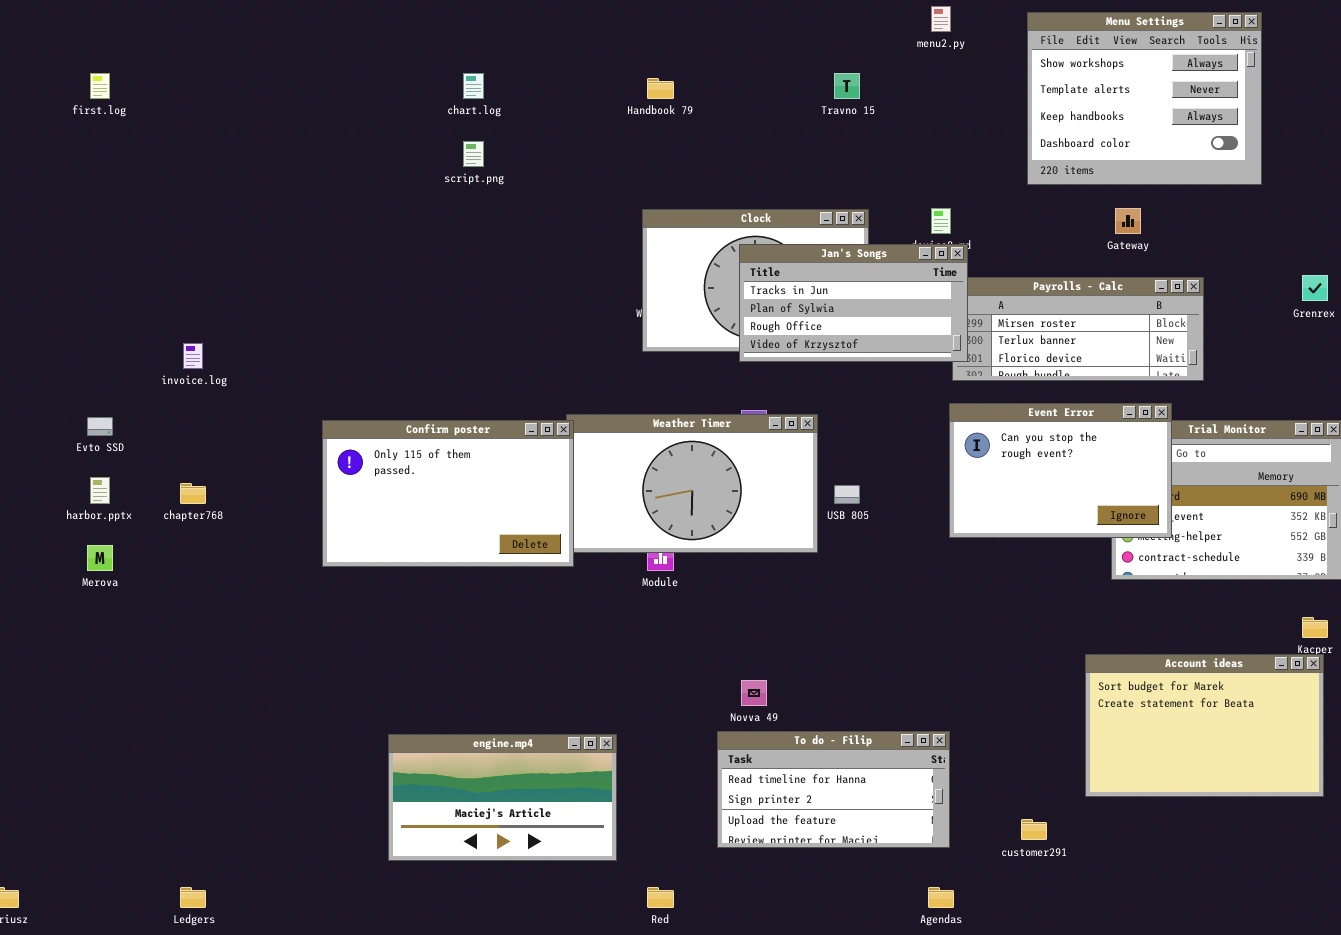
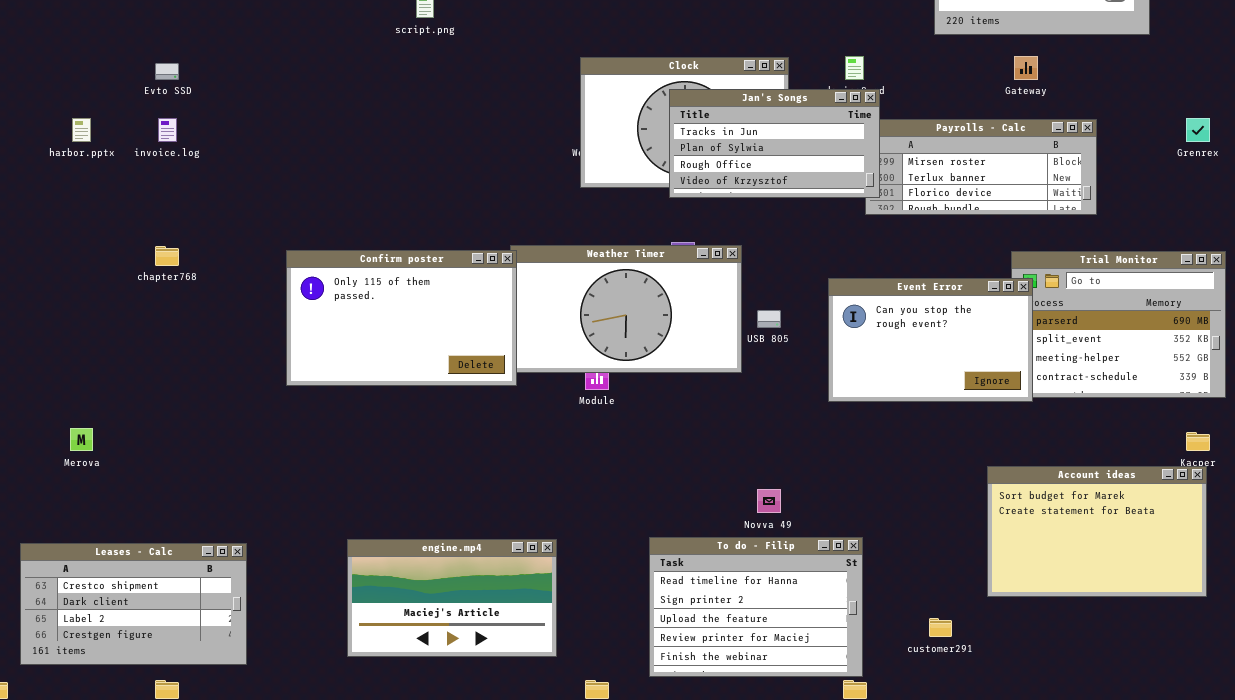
invoice.log: [183,343,203,369] -> [158,118,177,142], moved
Event Error: [949,403,1172,538] -> [828,278,1033,402], moved
Evto SSD: [87,417,113,436] -> [155,63,179,80], moved
harbor.pptx: [90,477,110,504] -> [72,118,91,142], moved
chapter768: [180,483,206,504] -> [155,246,179,266], moved
Merova: [87,545,113,571] -> [70,428,93,451], moved
Novva 49: [741,680,767,706] -> [757,489,781,513], moved
To do - Filip: [717,731,950,848] -> [649,537,863,677], resized
Leases - Calc: none -> [20,543,247,665], opened

